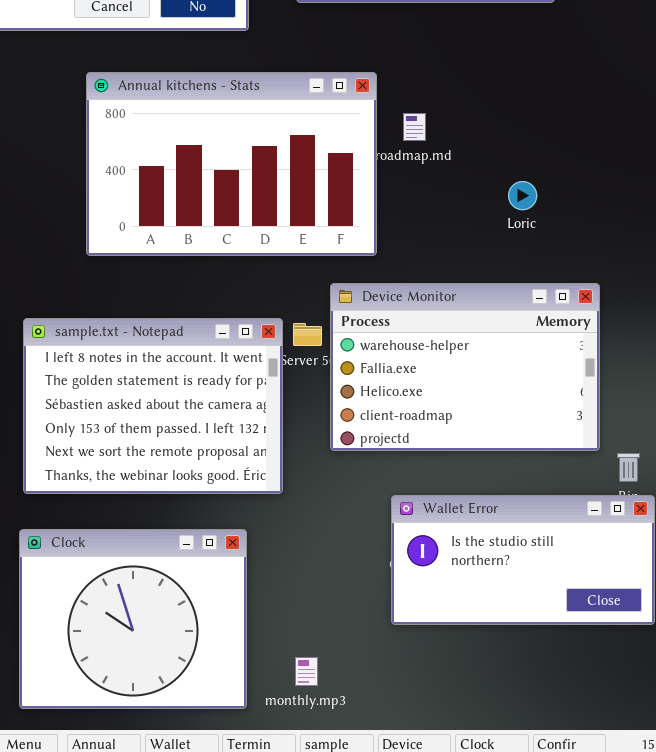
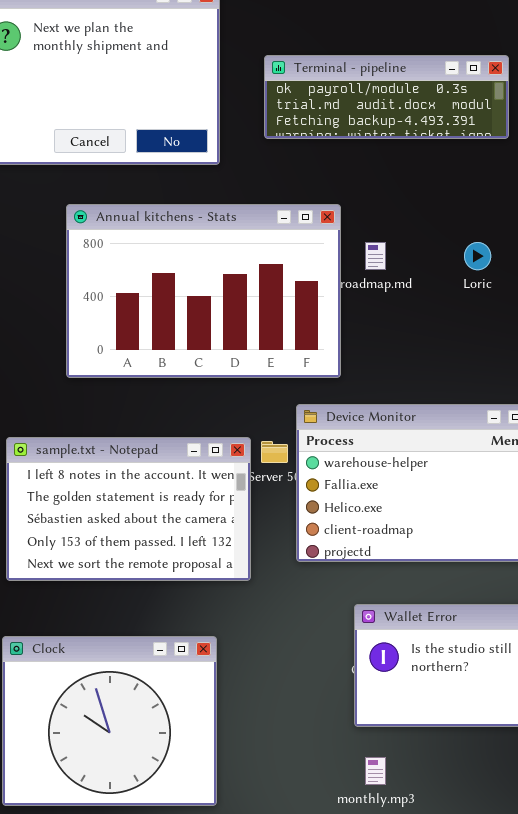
Loric: [508,181,537,210] -> [464,242,491,270], moved
sample.txt - Notepad: [23,318,283,494] -> [6,437,251,581], resized
monthly.mp3: [295,657,318,686] -> [365,757,386,785], moved

